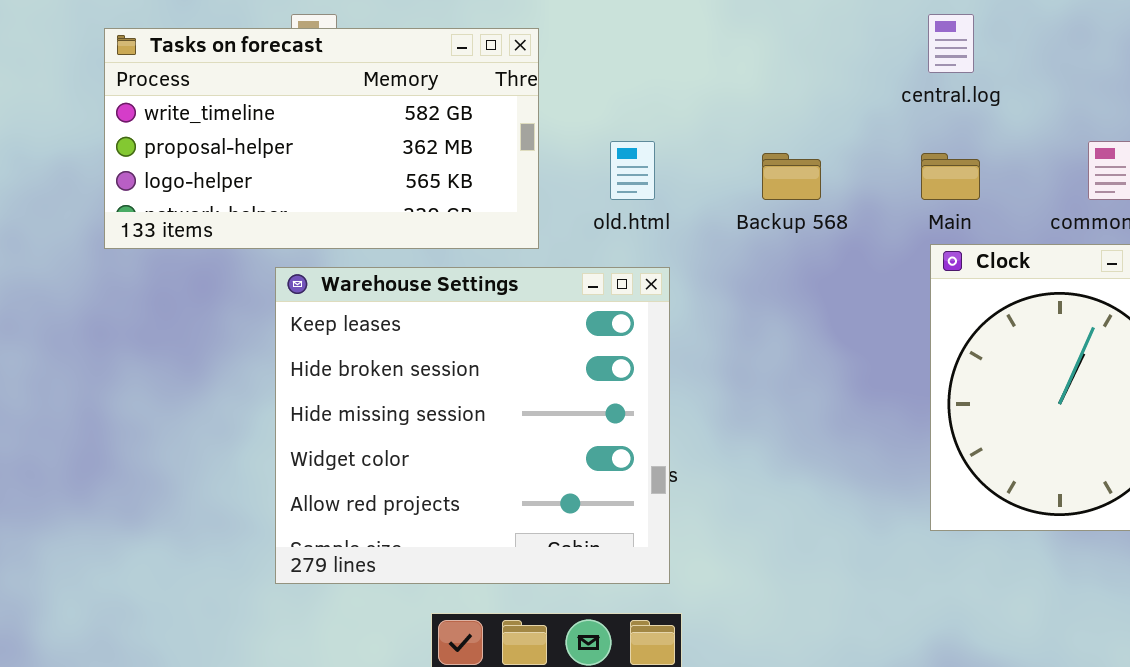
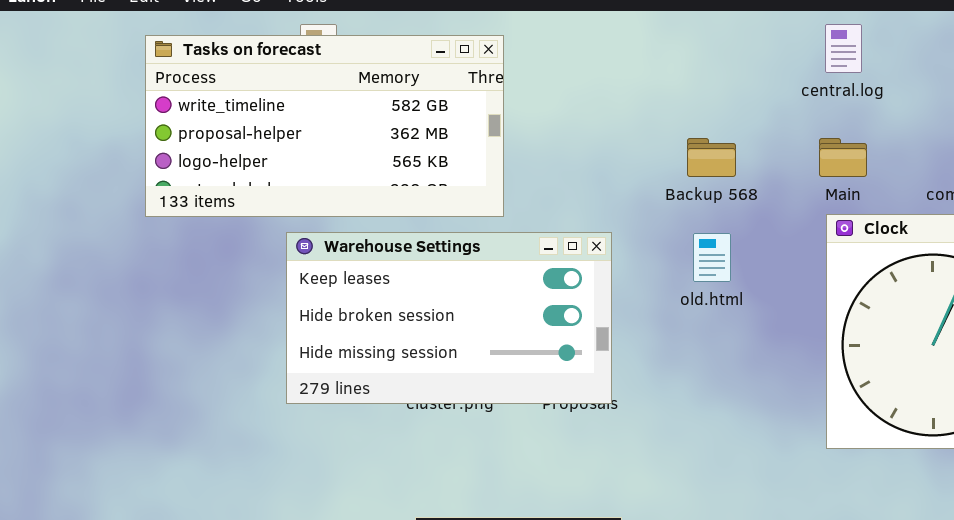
old.html: [610,141,655,200] -> [693,233,731,282], moved
Warehouse Settings: [275,267,670,584] -> [286,232,612,404], resized

